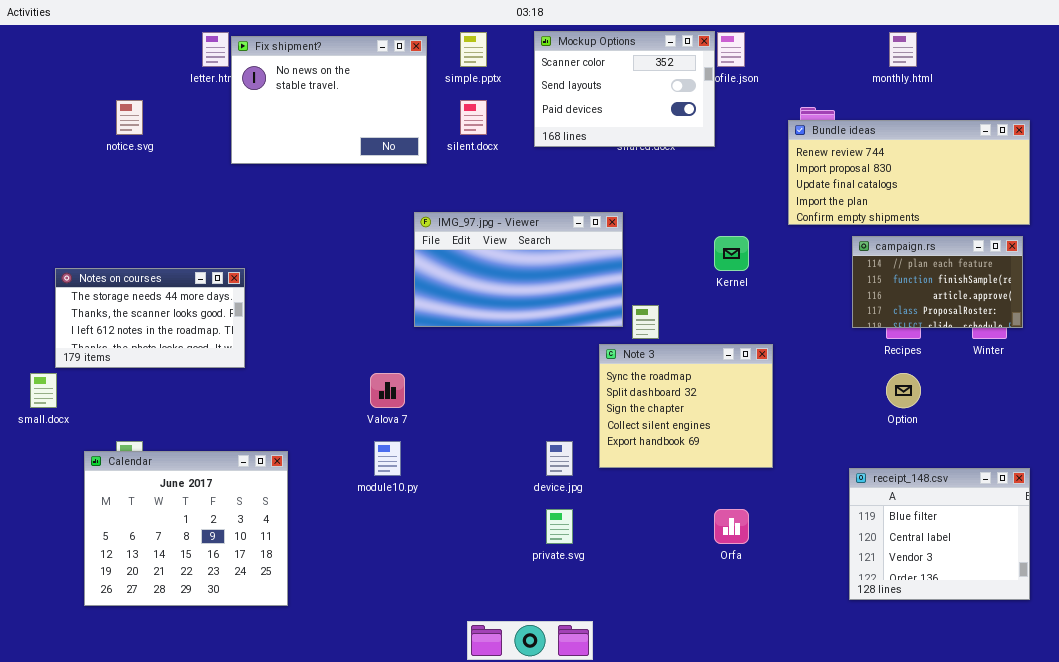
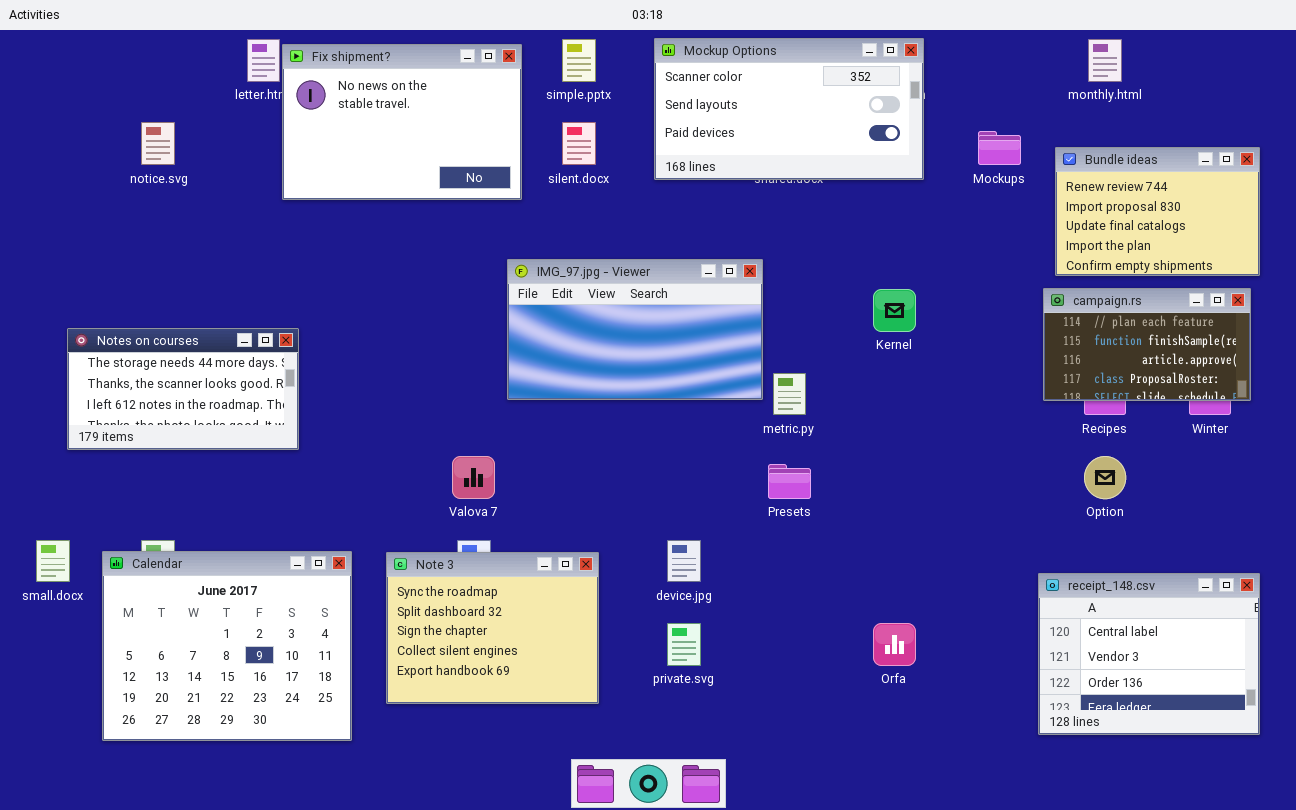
Mockup Options: [534,31,715,147] -> [654,38,924,180], resized
Bundle ideas: [788,120,1030,225] -> [1055,147,1260,276], resized
Note 3: [599,344,773,468] -> [386,552,599,704], moved
small.docx: [30,373,57,408] -> [36,540,70,582], moved
receipt_148.csv: [849,468,1030,600] -> [1038,573,1260,735], scrolled down 1 row

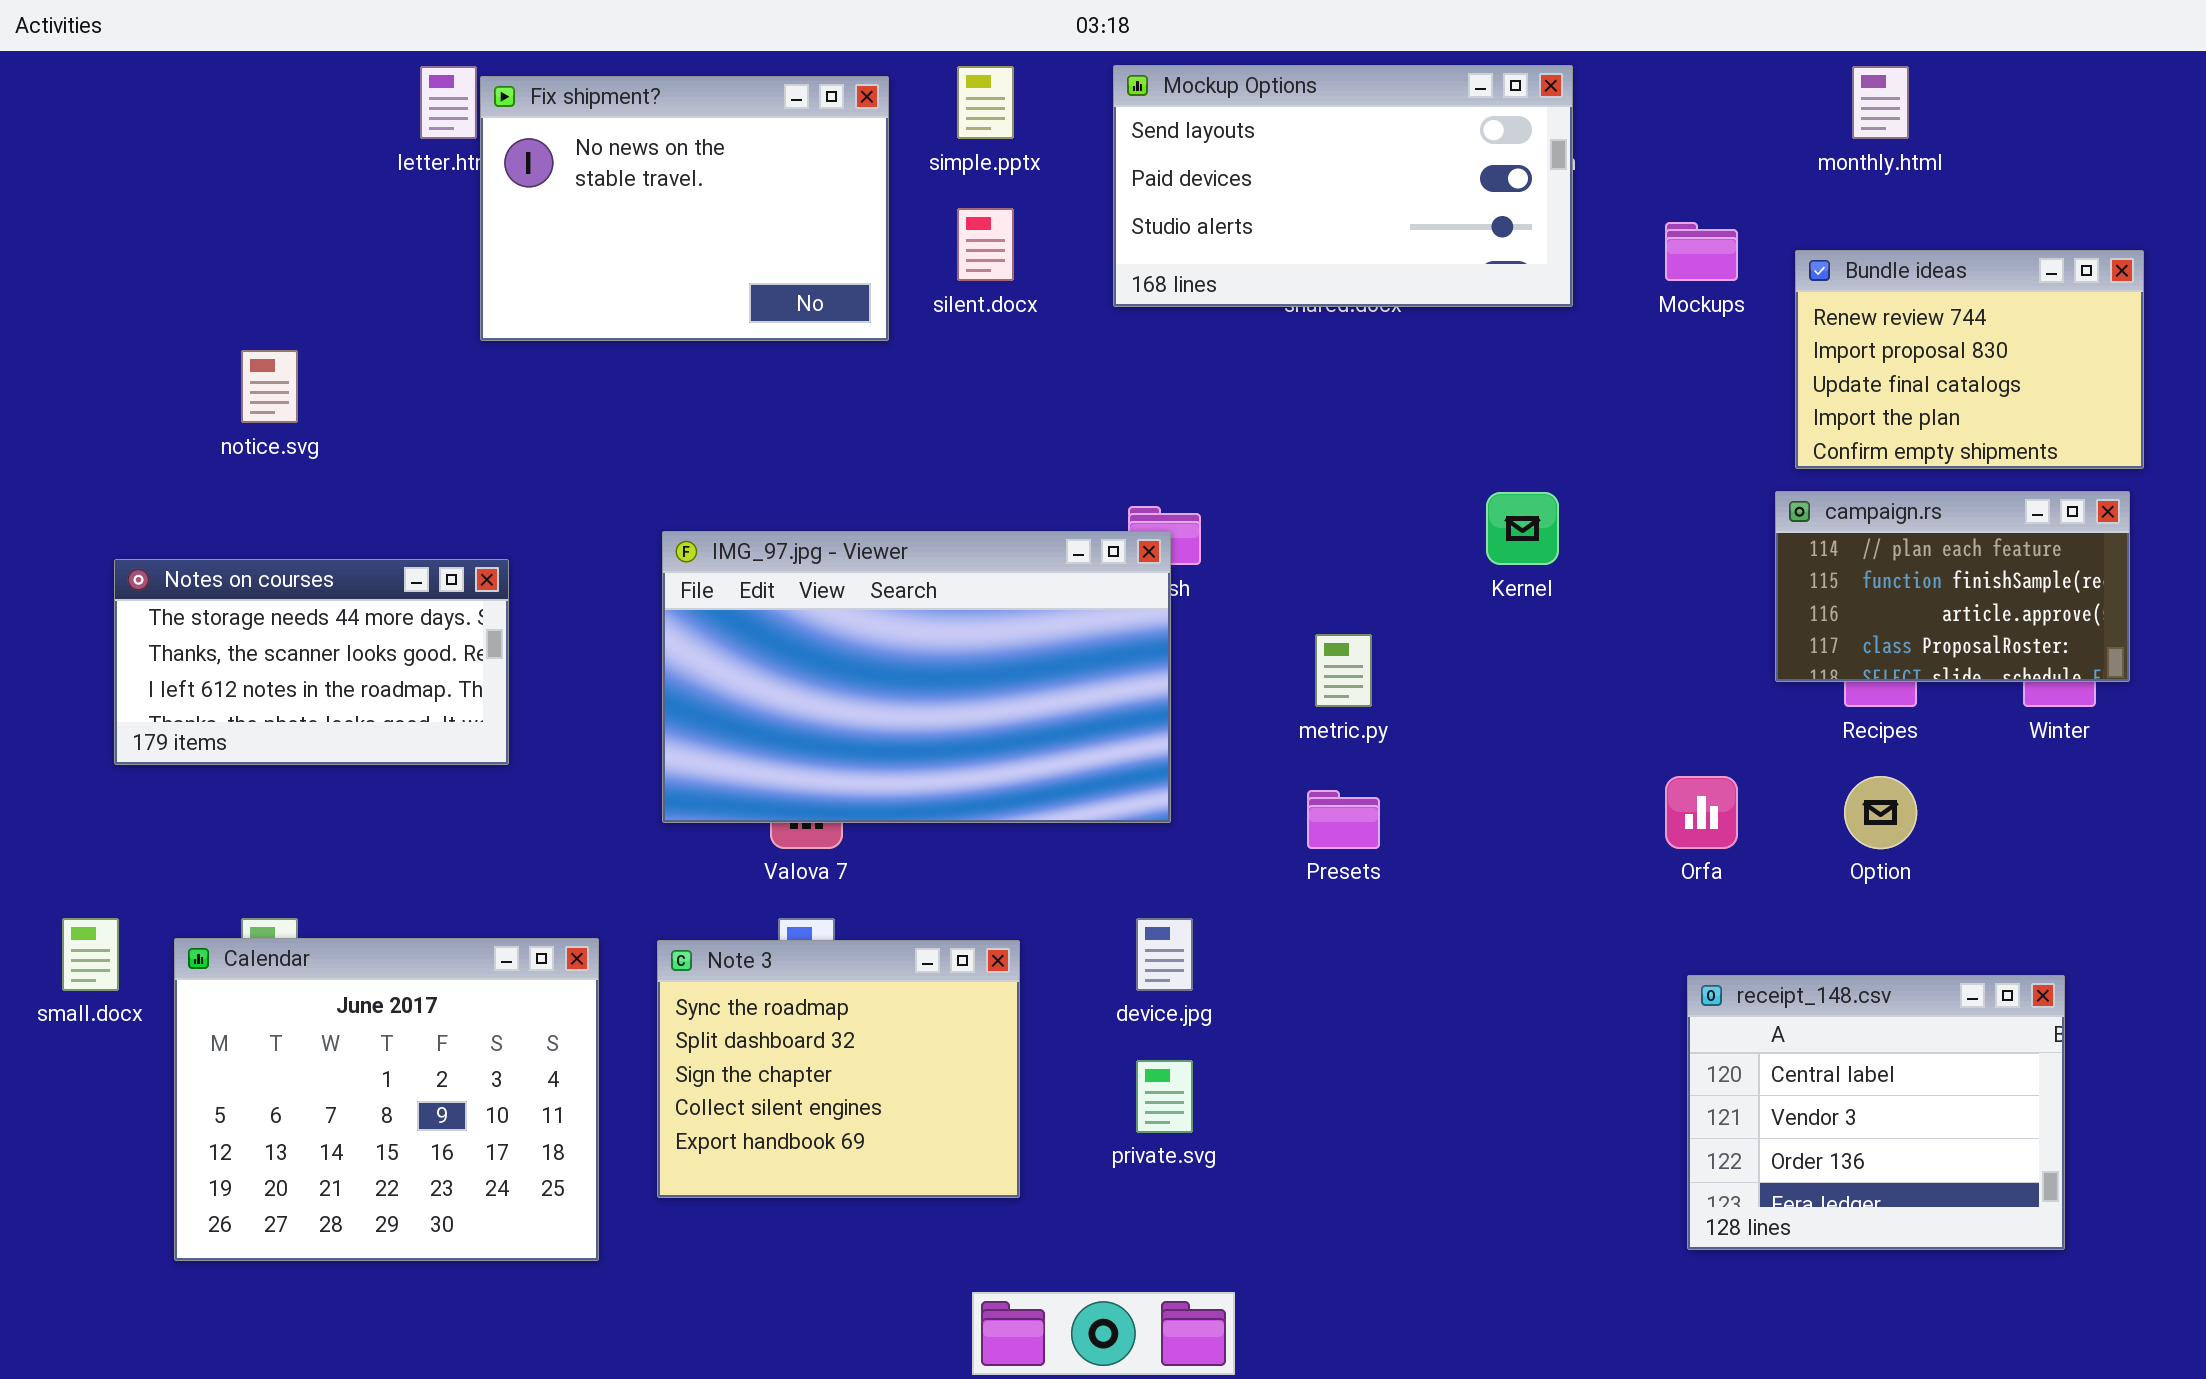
Mockup Options: [654,38,924,180] -> [1113,65,1573,307], scrolled down 1 row
notice.svg: [141,122,175,165] -> [241,350,298,423], moved
IMG_97.jpg - Viewer: [507,259,763,400] -> [662,531,1171,823], moved, resized
receipt_148.csv: [1038,573,1260,735] -> [1687,975,2065,1250], moved
Orfa: [873,623,916,666] -> [1665,776,1738,849], moved

